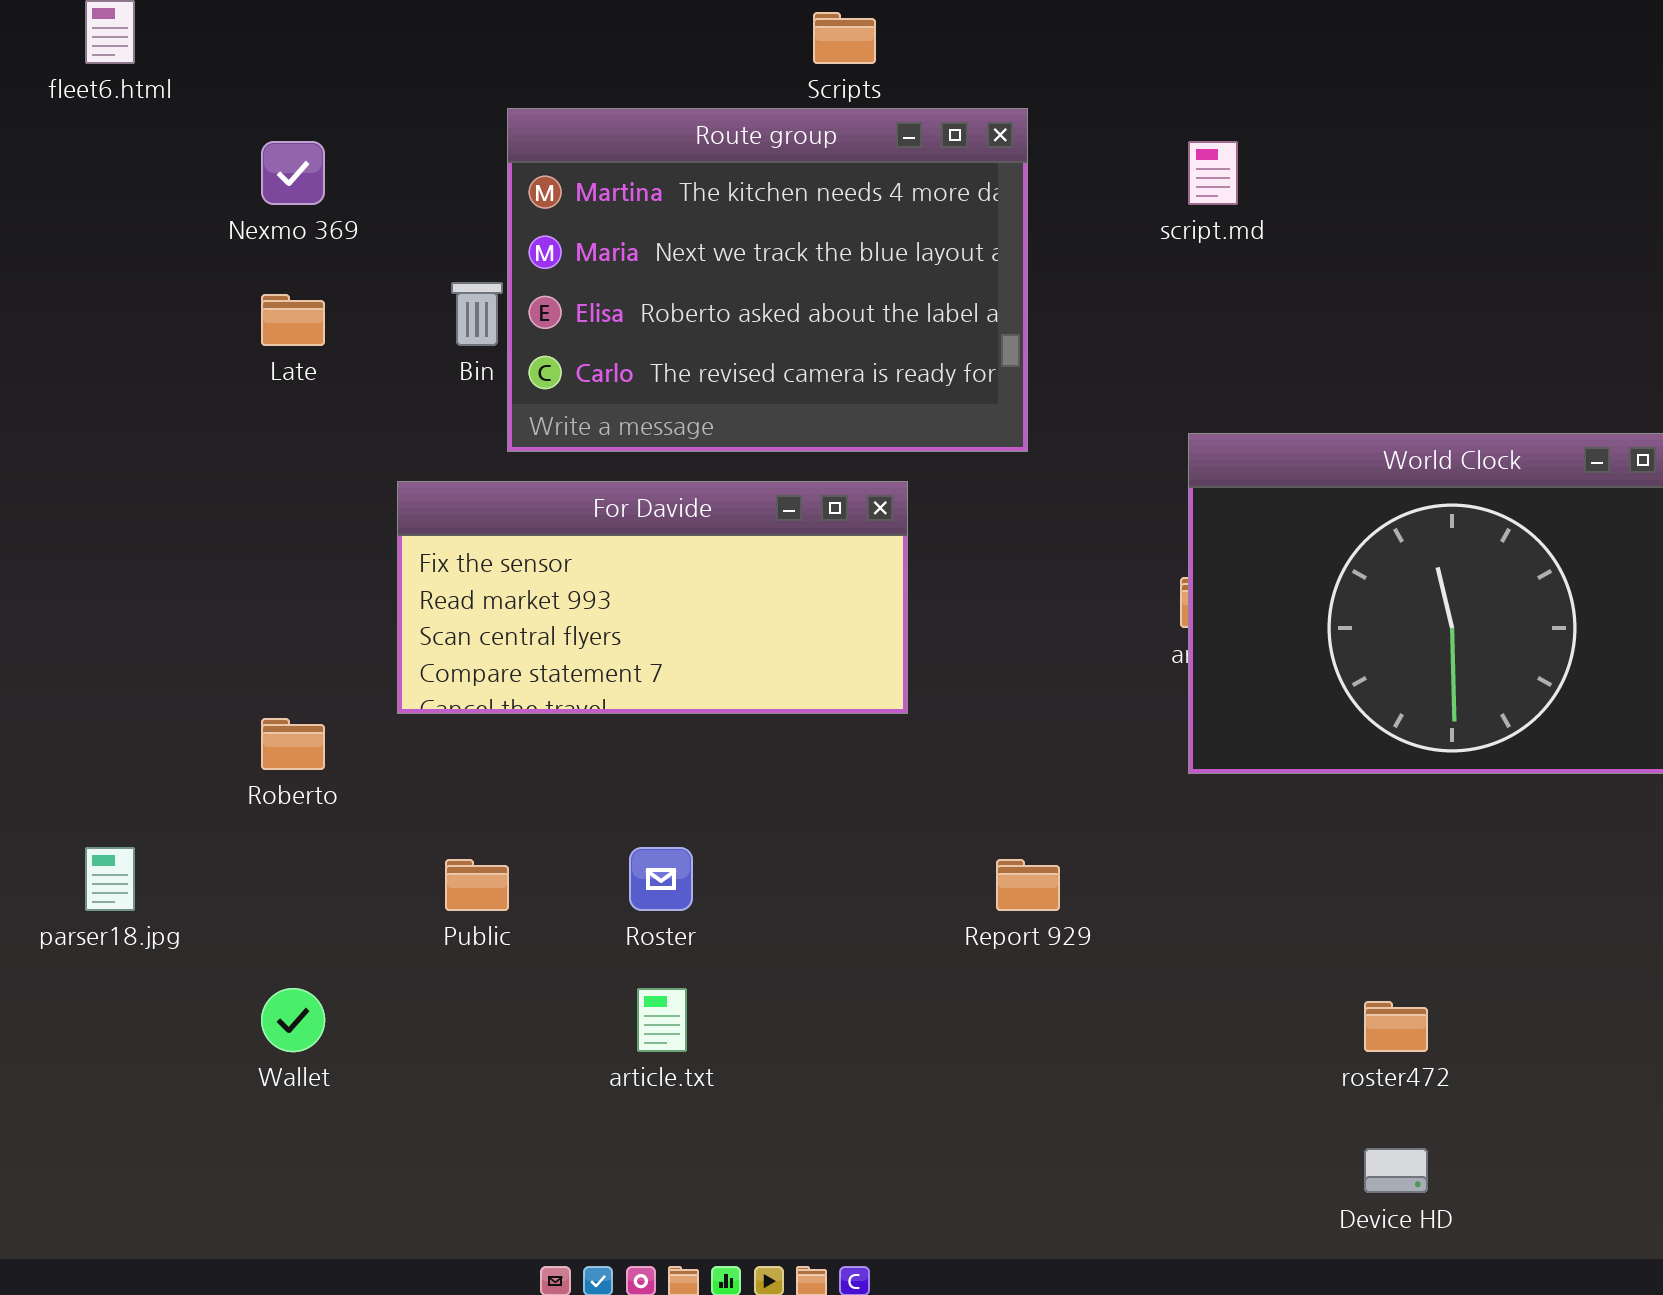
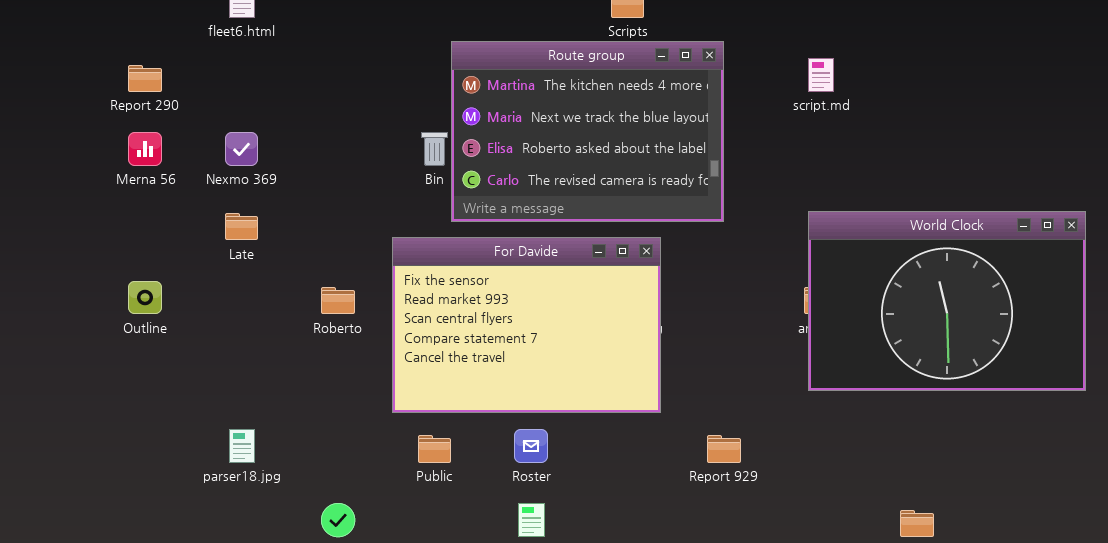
Nexmo 369: [261,141,325,205] -> [225,132,258,166], moved
Late: [261,294,325,346] -> [225,213,258,240], moved
For Davide: [397,481,908,714] -> [392,237,661,413], resized
Roberto: [261,718,325,770] -> [321,287,355,314], moved

